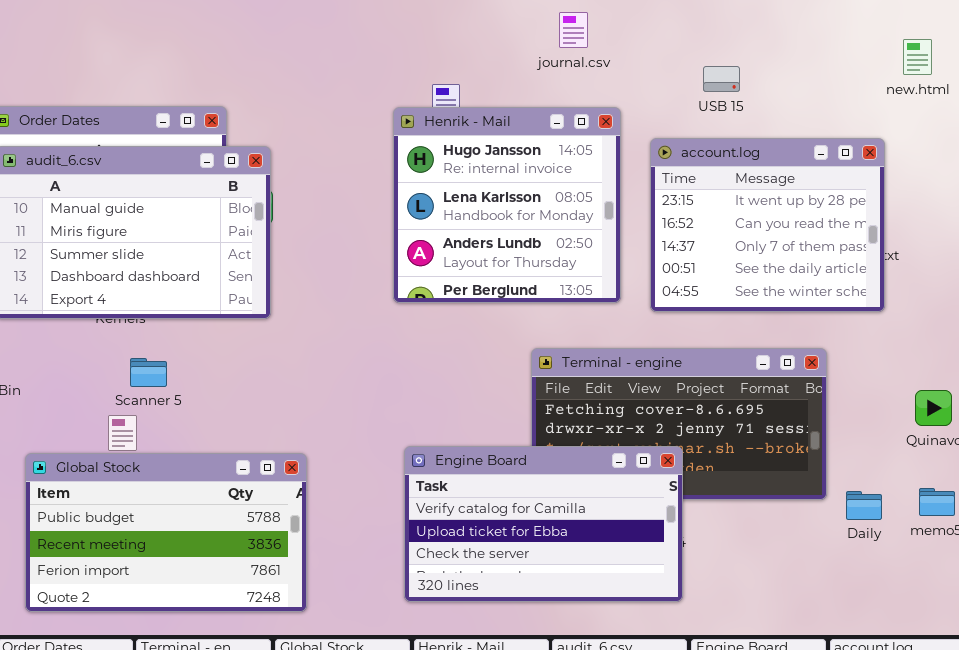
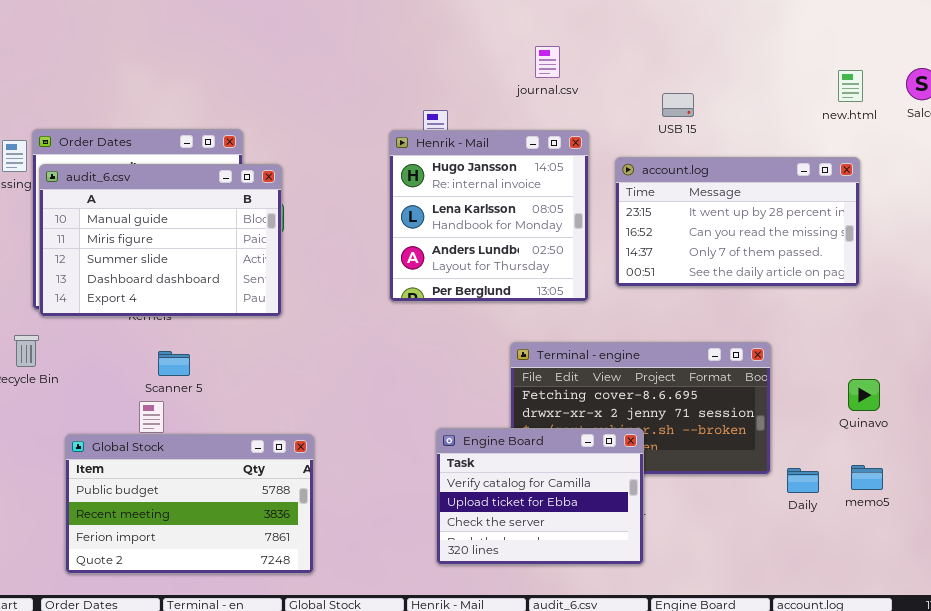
account.log: [650,138,885,312] -> [615,157,860,287], resized
Engine Board: [404,446,683,602] -> [436,428,644,565], resized

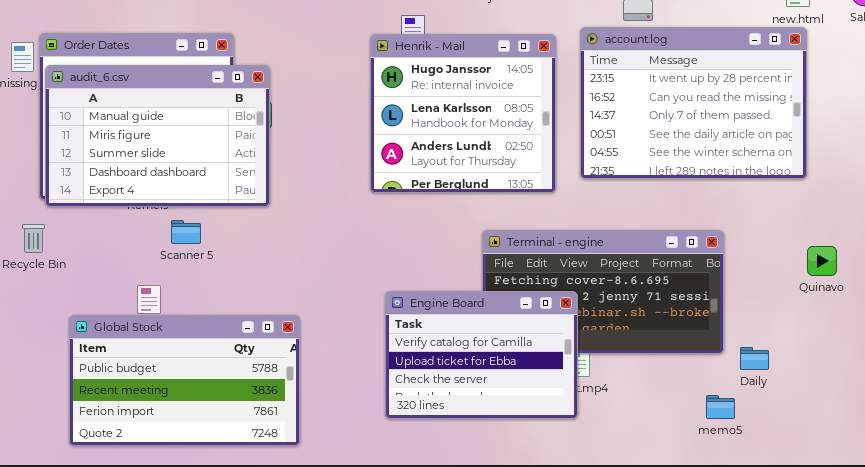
account.log: [615,157,860,287] -> [580,27,807,179], resized
Scanner 5: [158,351,190,376] -> [171,220,201,244], moved
Quinavo: [848,379,880,411] -> [807,246,837,276], moved
Engine Board: [436,428,644,565] -> [385,291,578,419], moved
memo5: [851,465,883,490] -> [706,395,735,419], moved

